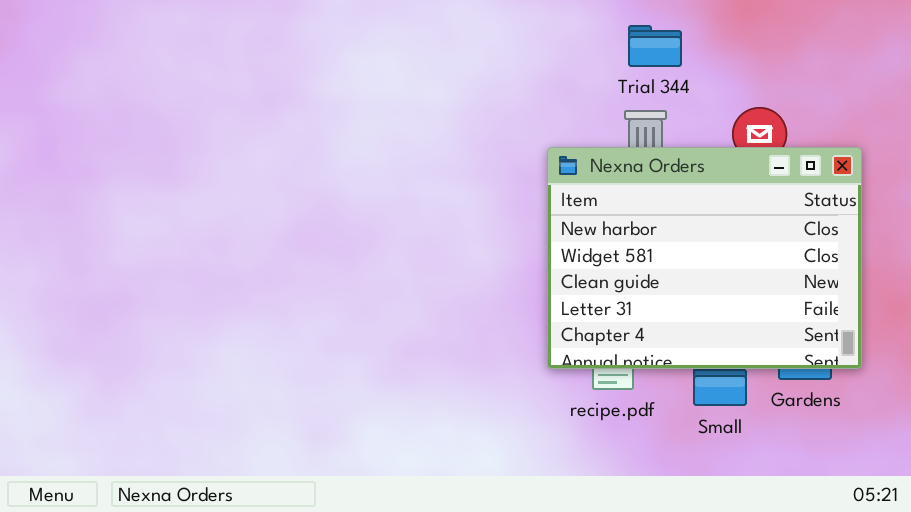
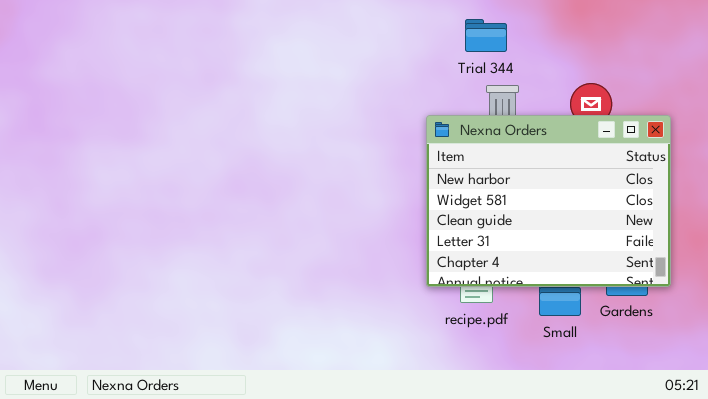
Trial 344: [628,25,682,67] -> [465,19,507,52], moved

